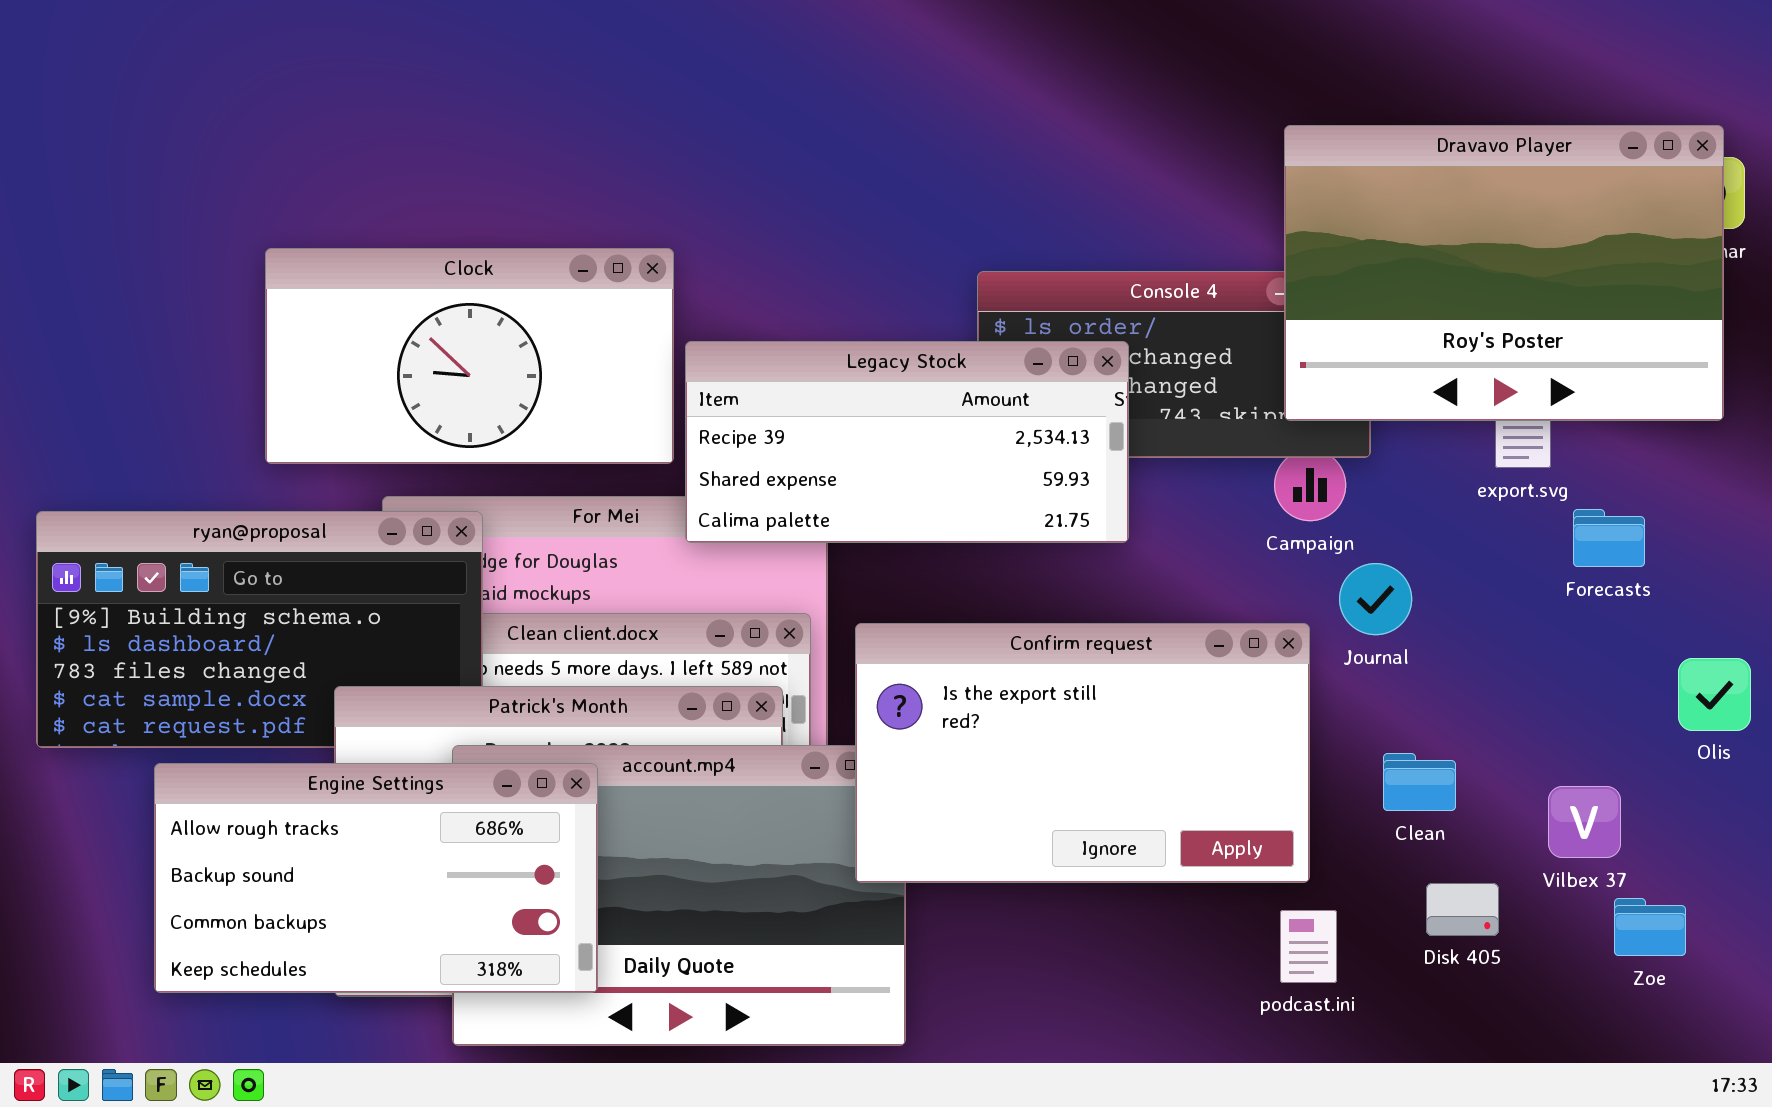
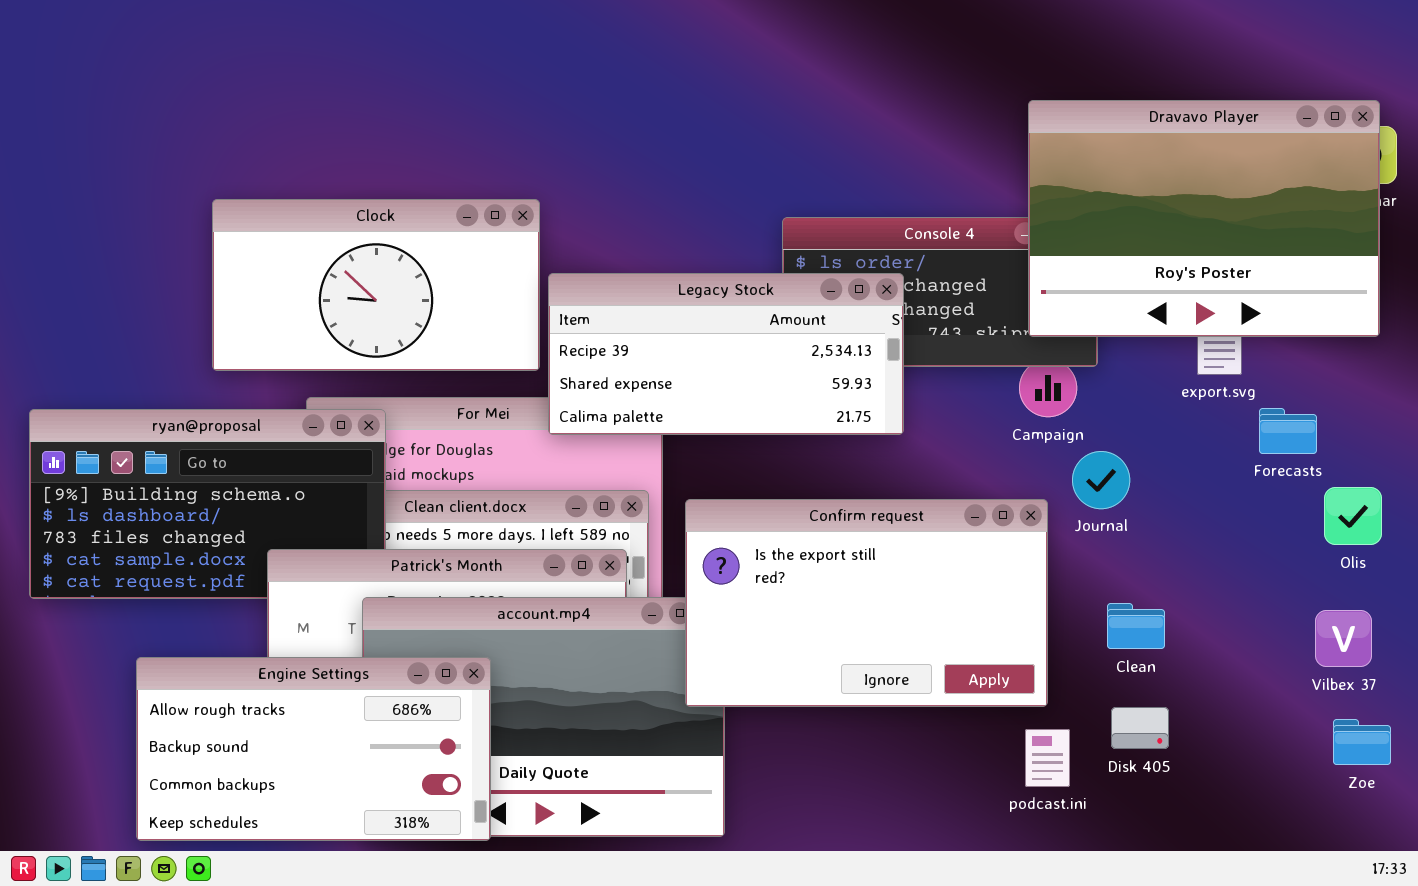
Olis: [1678,658,1751,731] -> [1324,487,1382,545], moved
Engine Settings: [154,763,598,993] -> [136,657,491,841], moved
Vilbex 37: [1548,786,1621,858] -> [1315,610,1372,667], moved
Disk 405: [1426,883,1499,936] -> [1111,707,1169,749], moved
Zoe: [1614,898,1686,956] -> [1333,719,1391,765], moved

